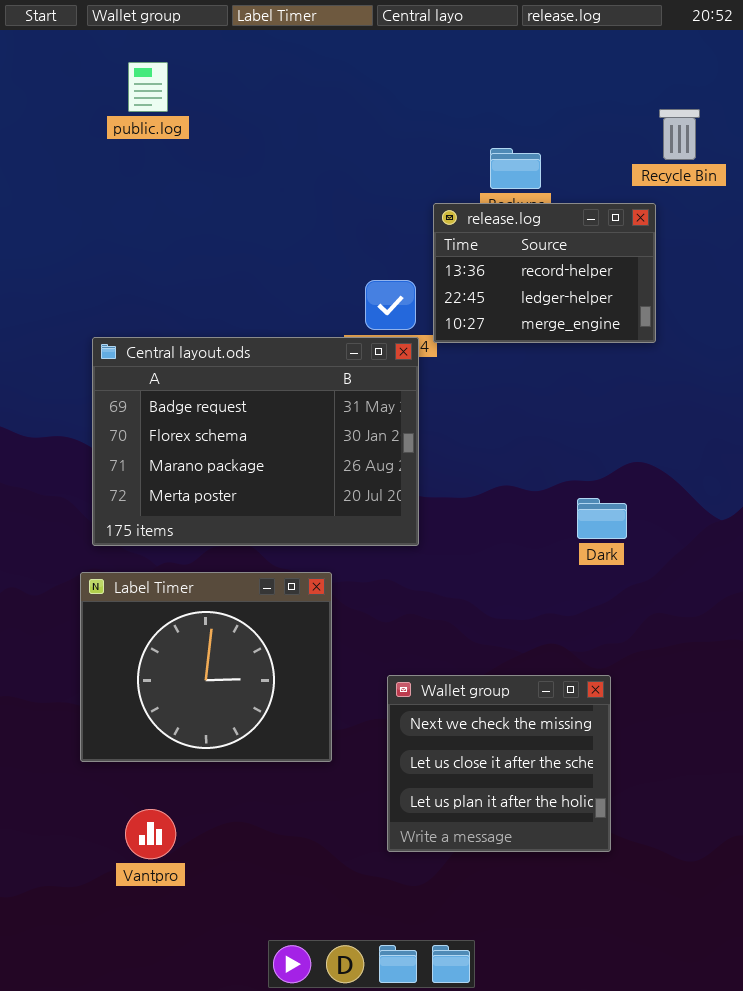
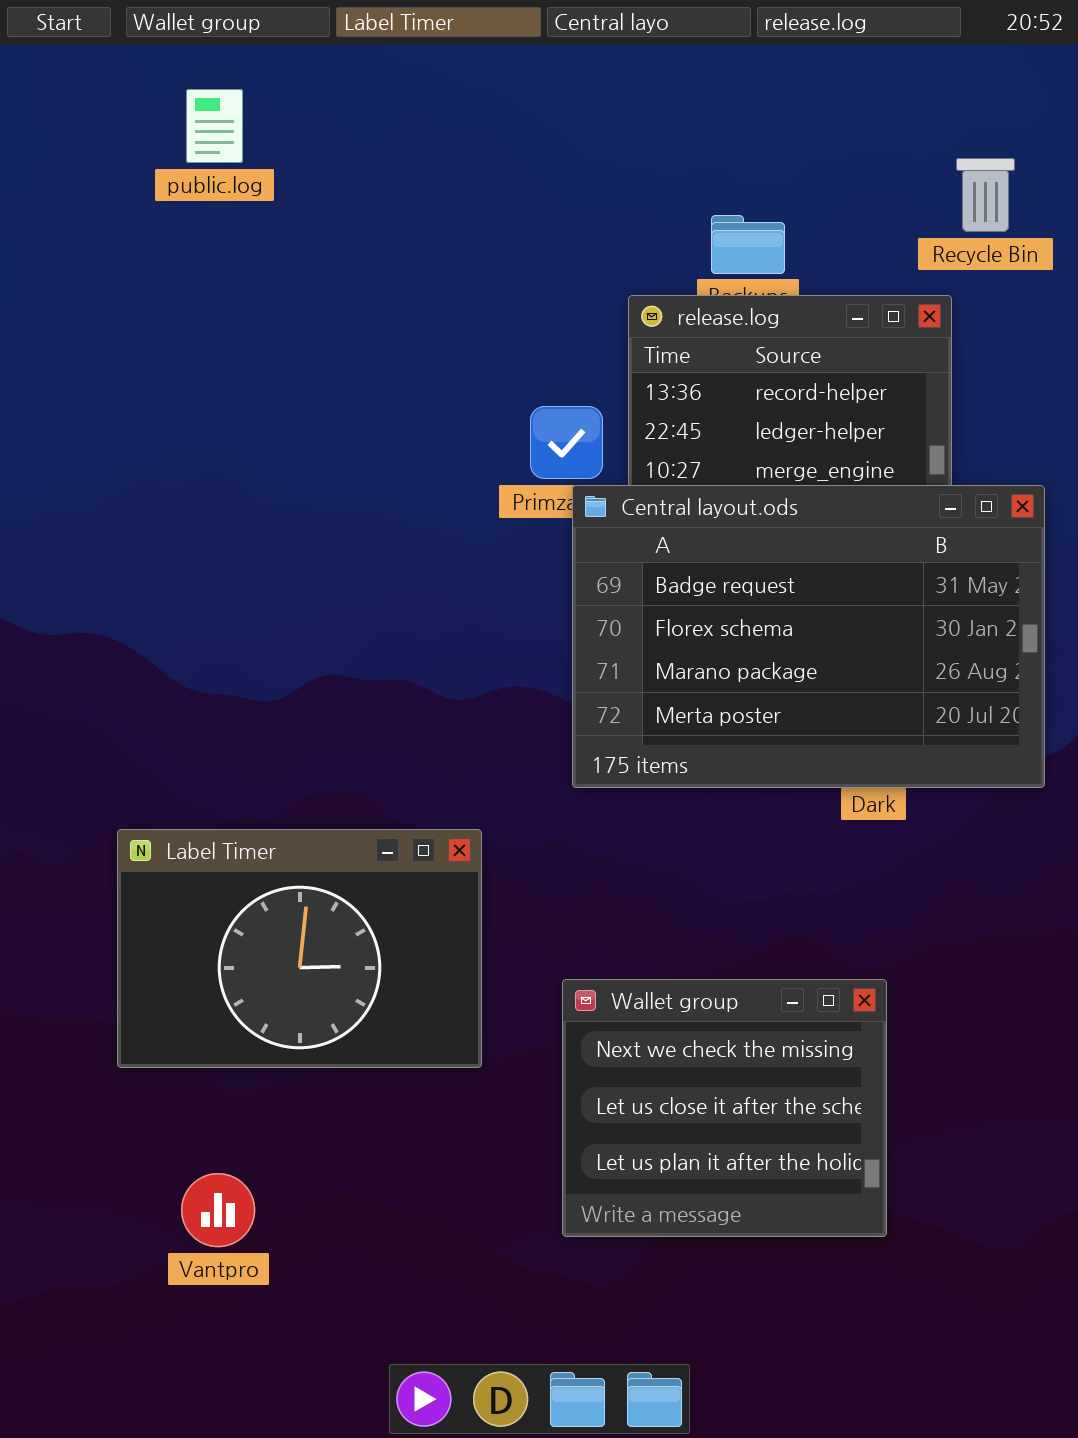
Central layout.ods: [92,337,419,546] -> [572,485,1045,788], moved
Label Timer: [80,572,332,762] -> [117,829,482,1068], resized

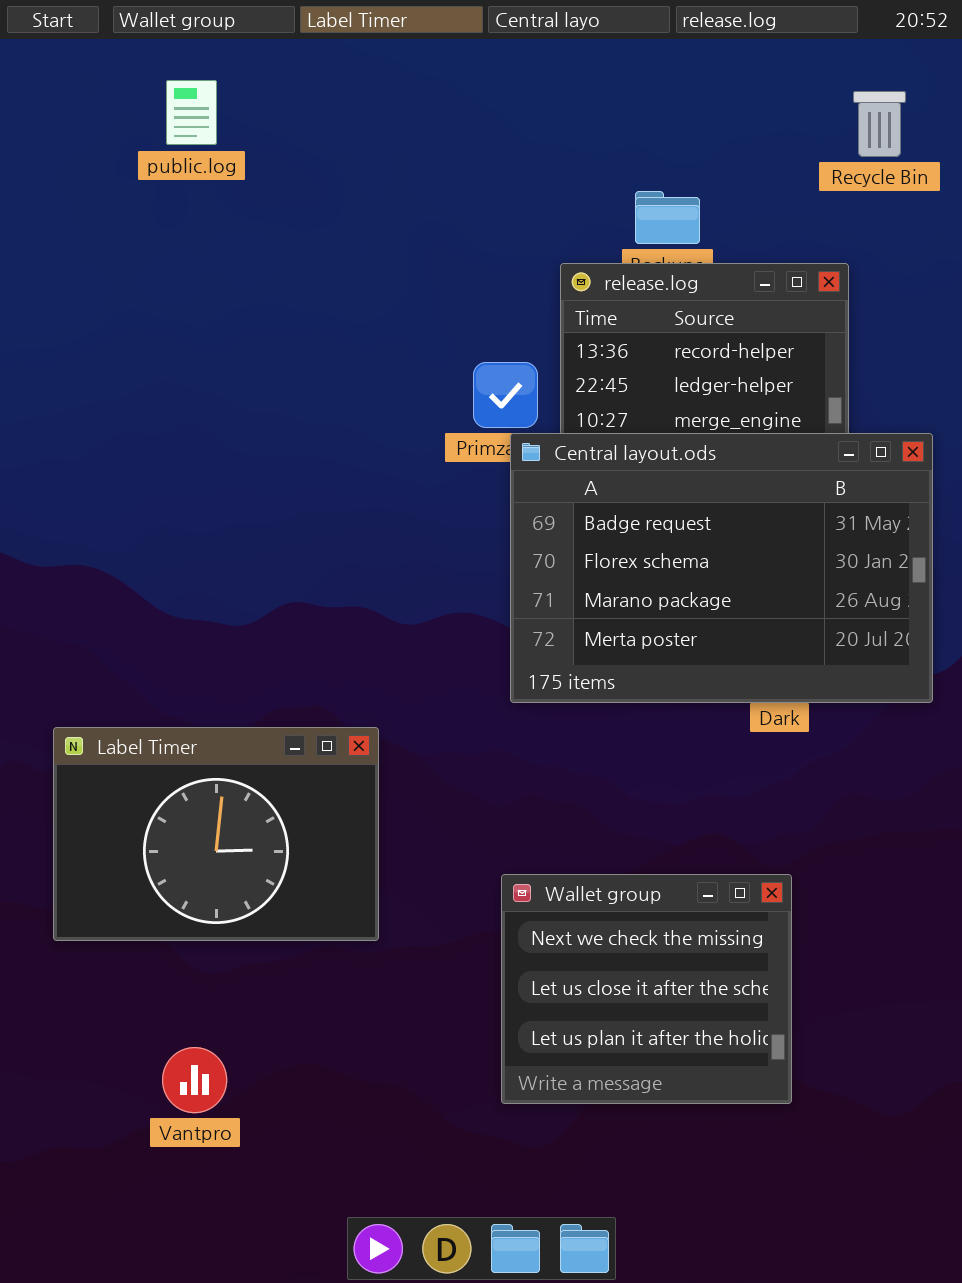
Recycle Bin: [956,158,1015,232] -> [853,91,906,157], moved
Label Timer: [117,829,482,1068] -> [53,727,379,941], moved

